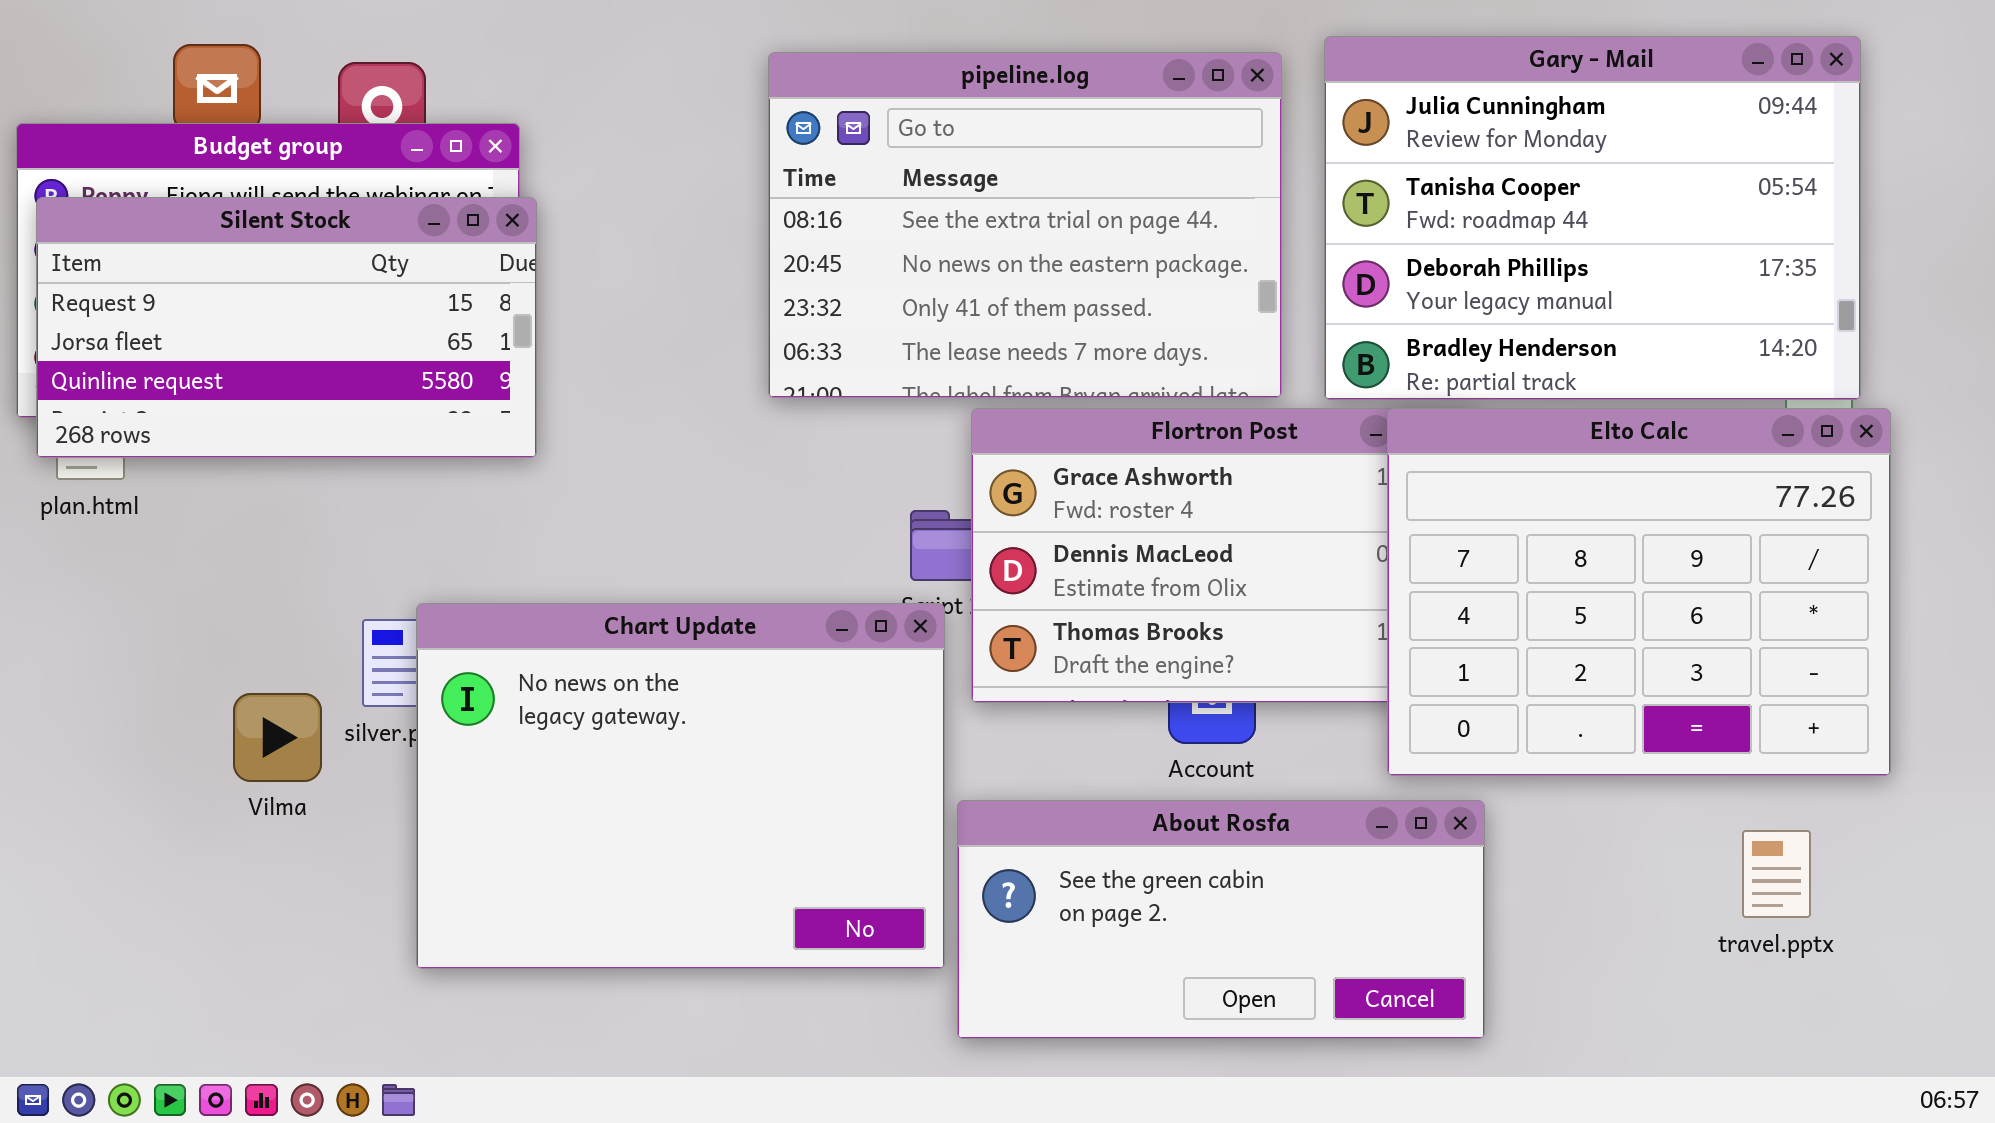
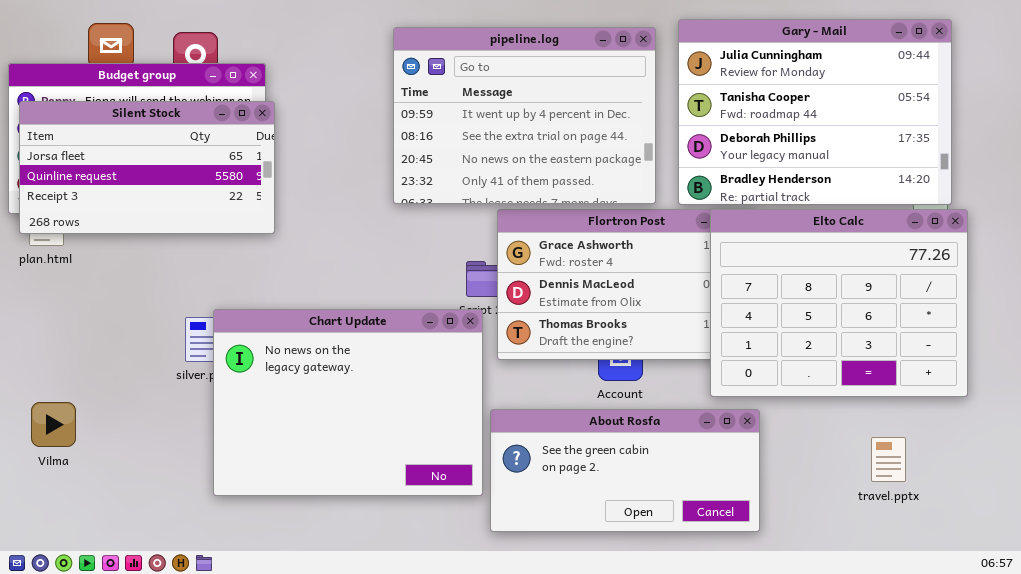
pipeline.log: [768,52,1282,398] -> [393,27,656,204], scrolled up 1 row
Silent Stock: [36,197,537,458] -> [19,101,275,234], scrolled down 1 row
Vilma: [233,693,322,782] -> [31,402,76,447], moved
travel.pptx: [1742,830,1811,918] -> [871,437,906,482], moved

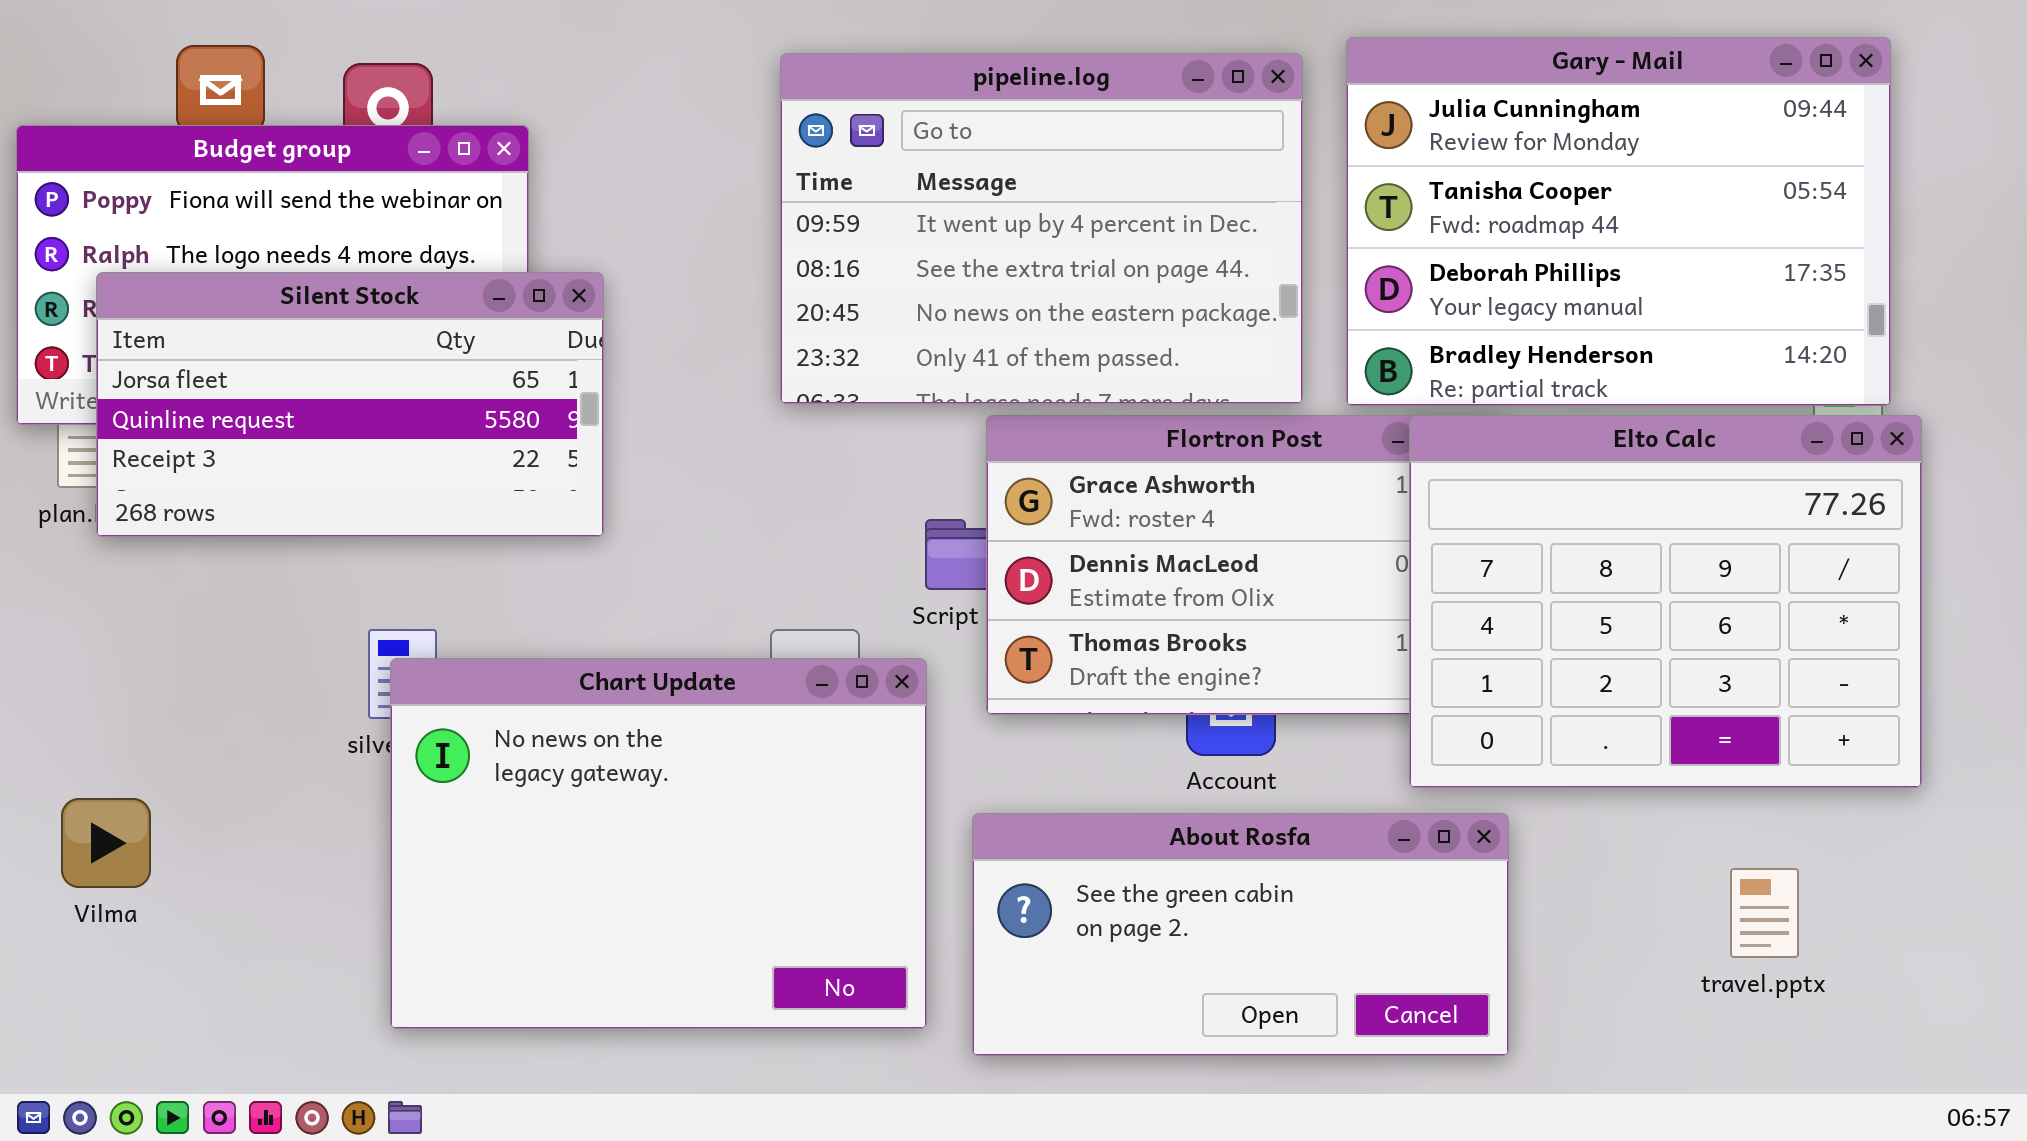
Silent Stock: [19,101,275,234] -> [96,272,604,537], moved
Chart Update: [213,309,483,496] -> [390,658,927,1029], moved

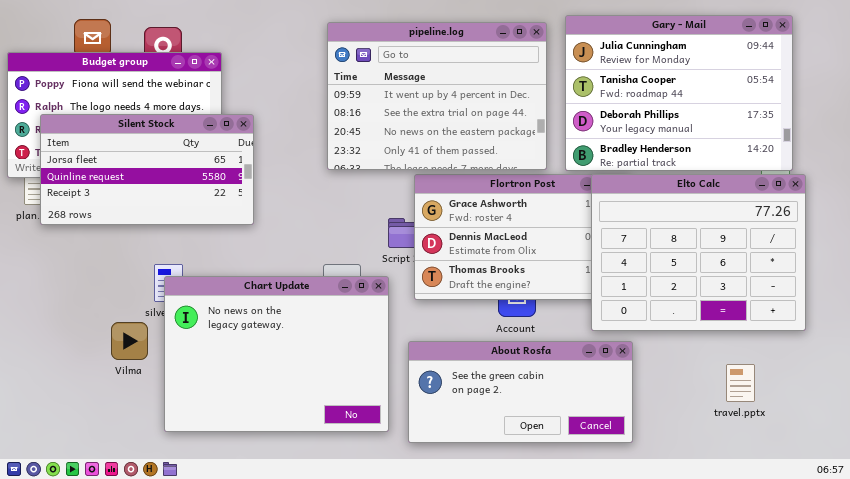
Vilma: [61,798,151,888] -> [111,322,148,360], moved

